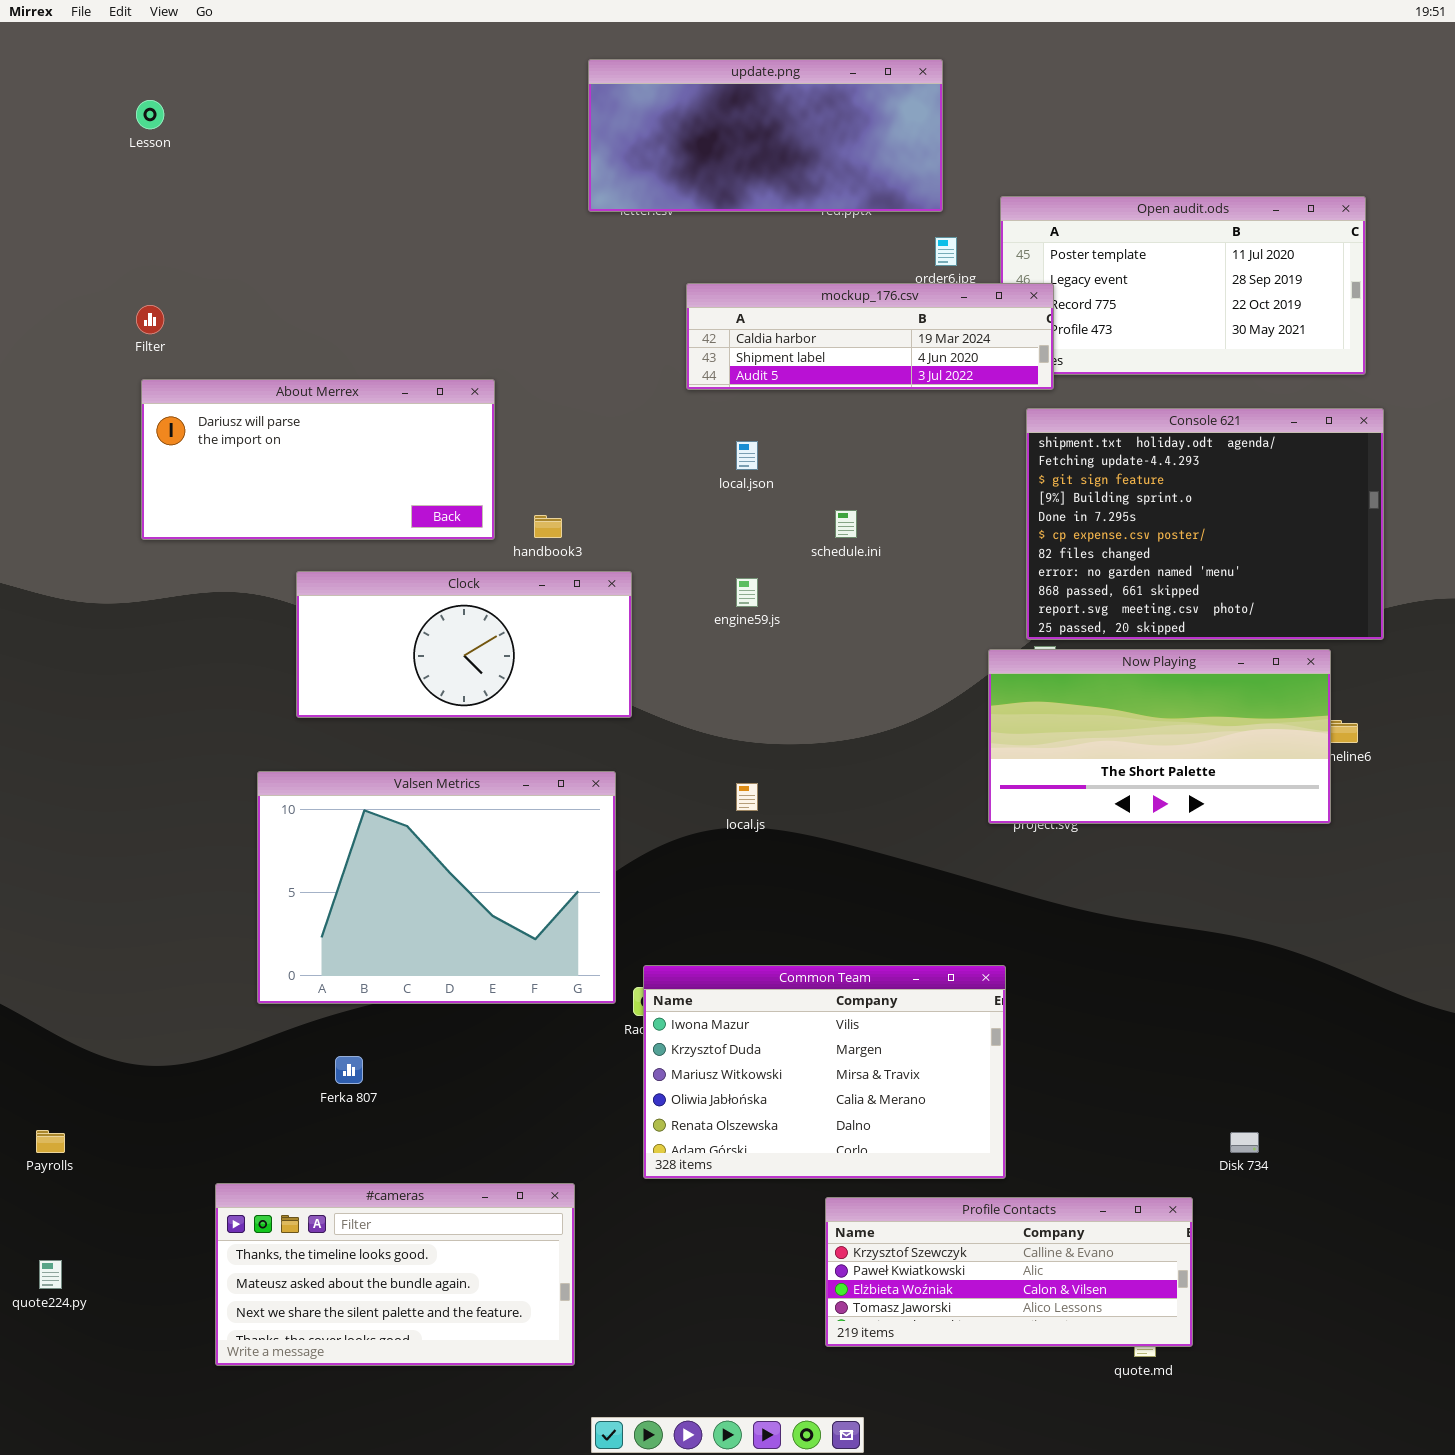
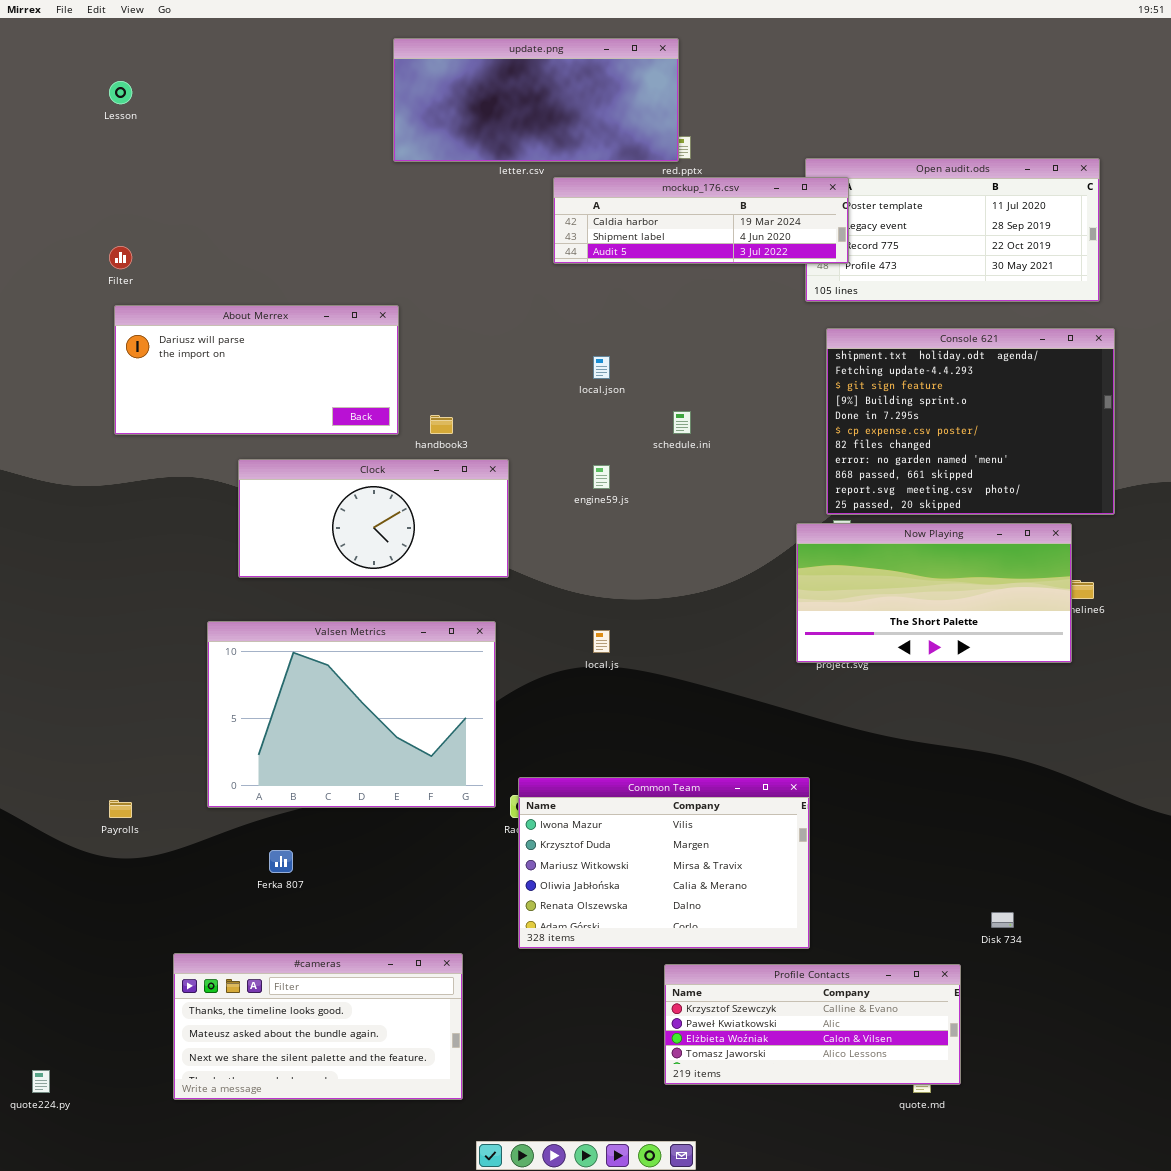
update.png: [588,59,943,212] -> [393,38,679,162], moved
mockup_176.csv: [686,283,1054,390] -> [553,177,849,264], moved
Payrolls: [36,1130,65,1153] -> [109,800,132,818], moved
quote224.py: [39,1260,62,1289] -> [32,1070,50,1093], moved

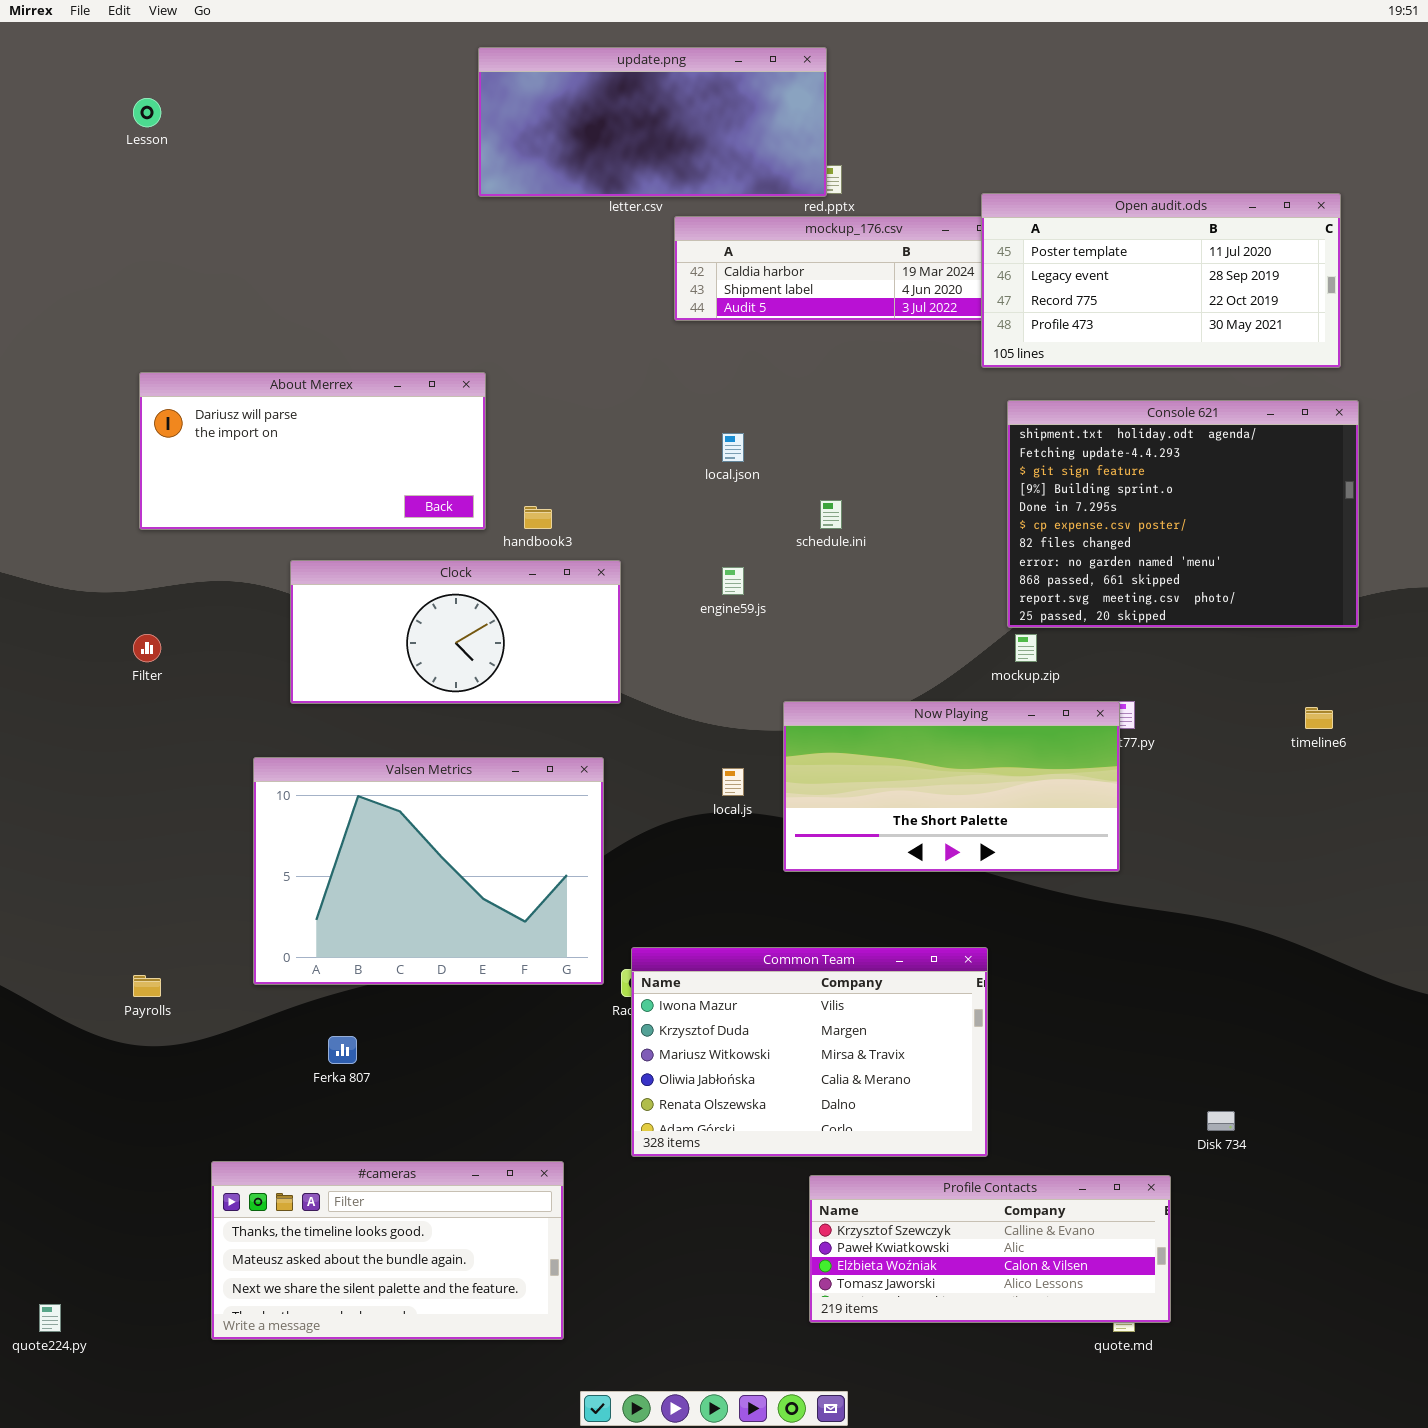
Open audit.ods: [805,158,1100,302] -> [981,193,1341,368], raised
Filter: [109,246,132,269] -> [133,634,161,662], moved
Now Playing: [796,523,1072,663] -> [783,701,1120,872], moved

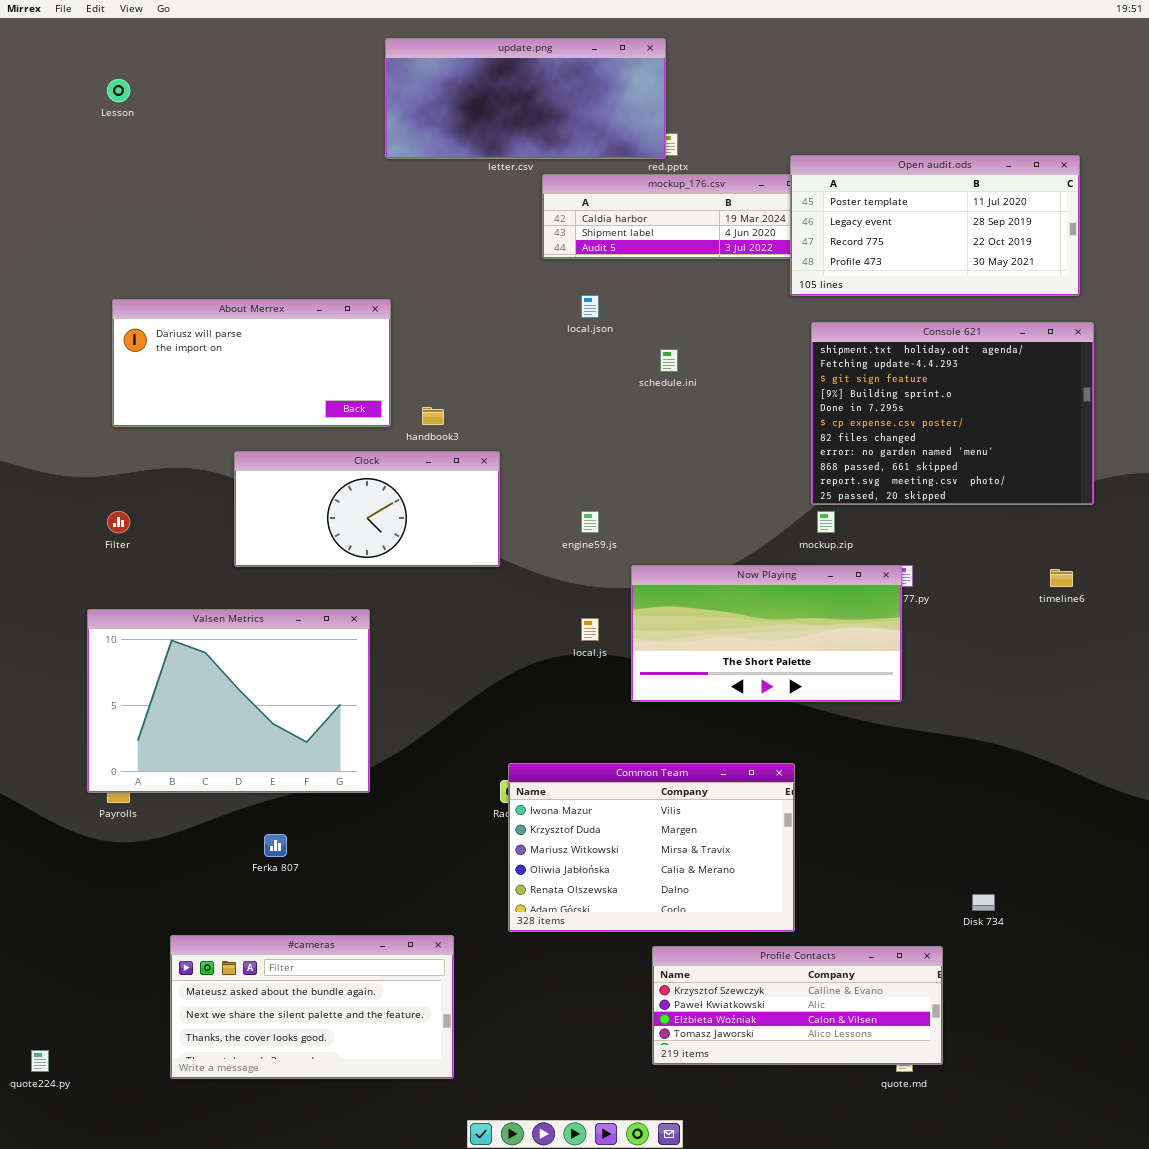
local.json: [722,433,744,462] -> [581,295,599,318], moved
schedule.ini: [820,500,842,529] -> [660,349,678,372], moved
engine59.js: [722,567,744,595] -> [581,511,599,533], moved
Valsen Metrics: [253,757,604,985] -> [87,609,370,793], moved
#cameras: [211,1161,564,1340] -> [170,935,454,1079], scrolled down 1 row

